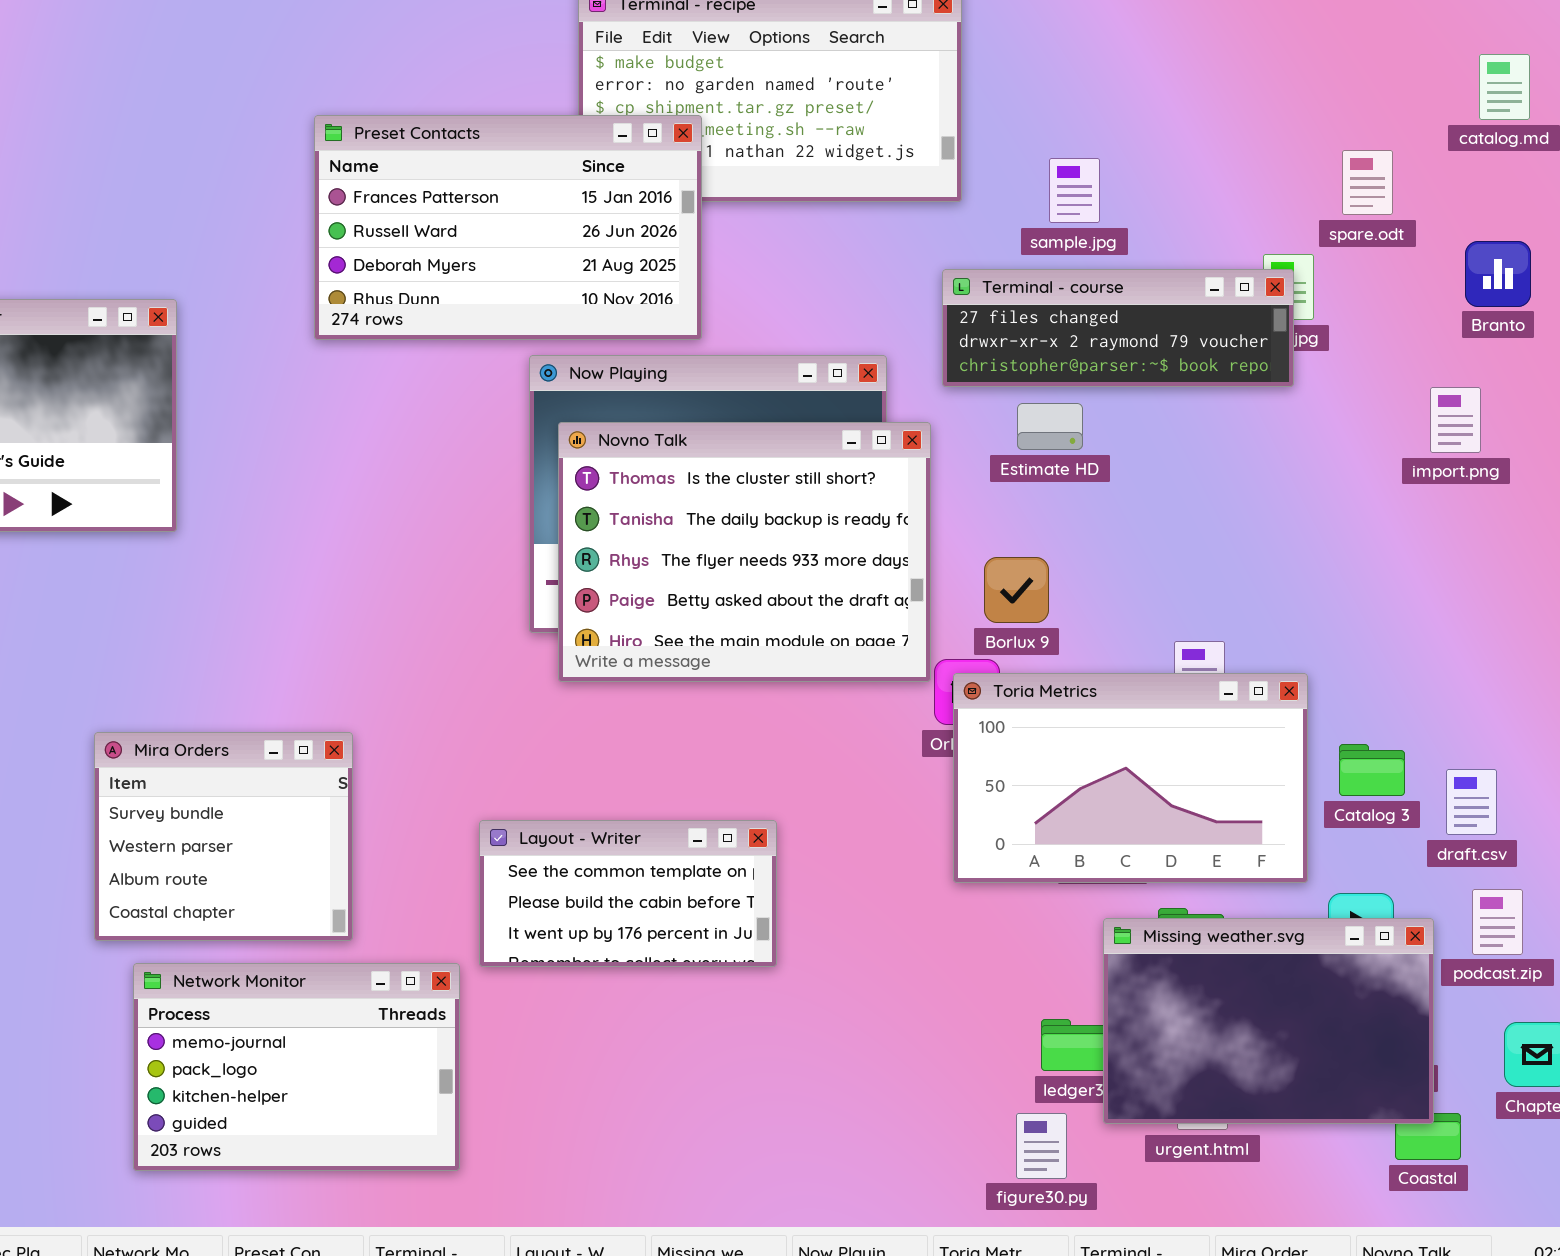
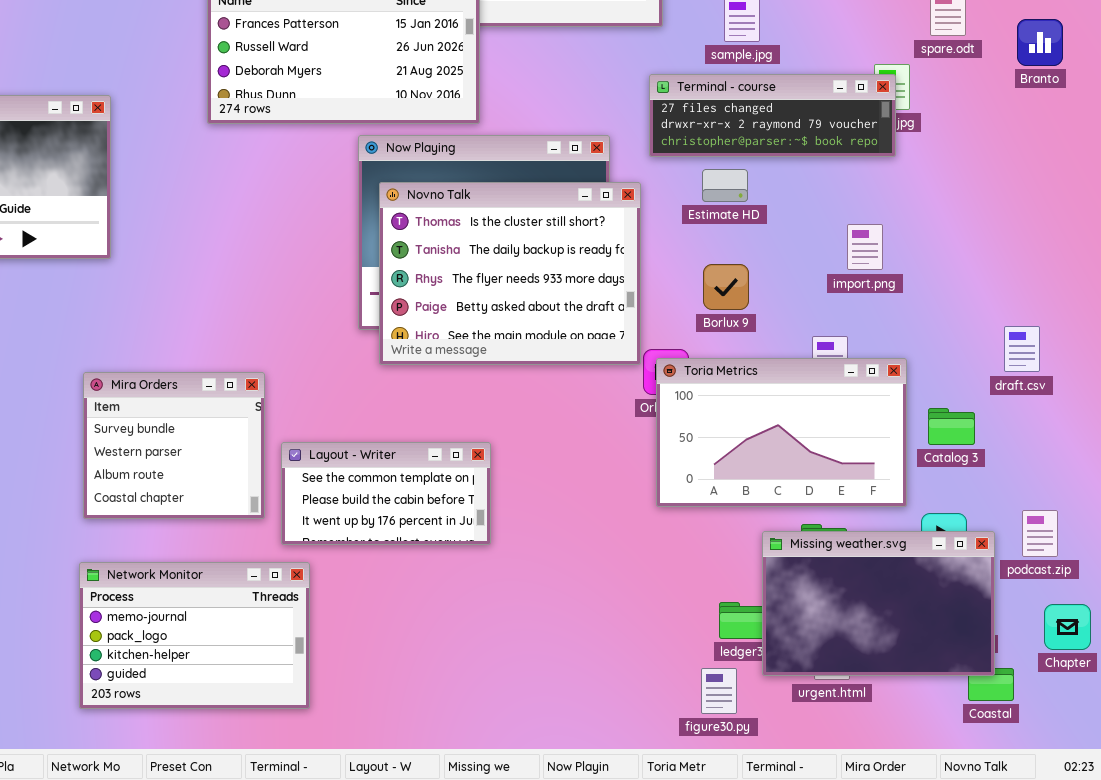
Branto: [1465,241,1531,307] -> [1017,19,1063,66], moved
import.png: [1430,387,1481,453] -> [847,224,883,270], moved
Borlux 9: [984,557,1049,623] -> [703,264,749,310], moved
Mira Orders: [94,732,353,941] -> [83,372,265,519], moved
draft.csv: [1446,769,1497,835] -> [1004,326,1040,372], moved
Layout - Writer: [479,820,777,967] -> [281,442,491,545], moved

